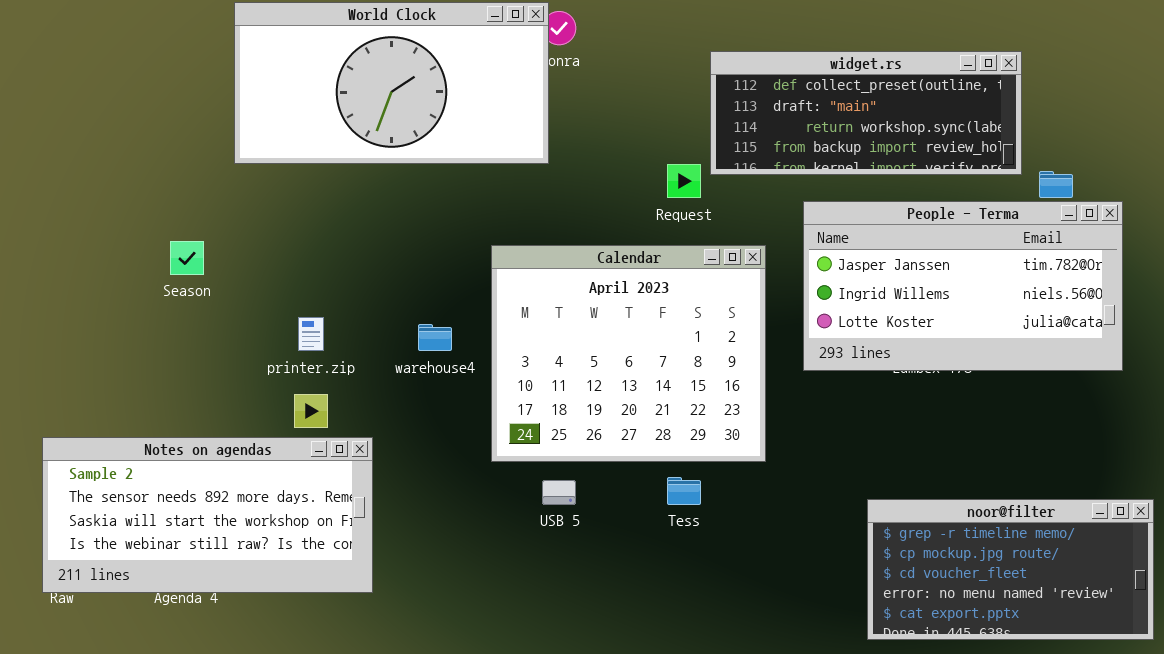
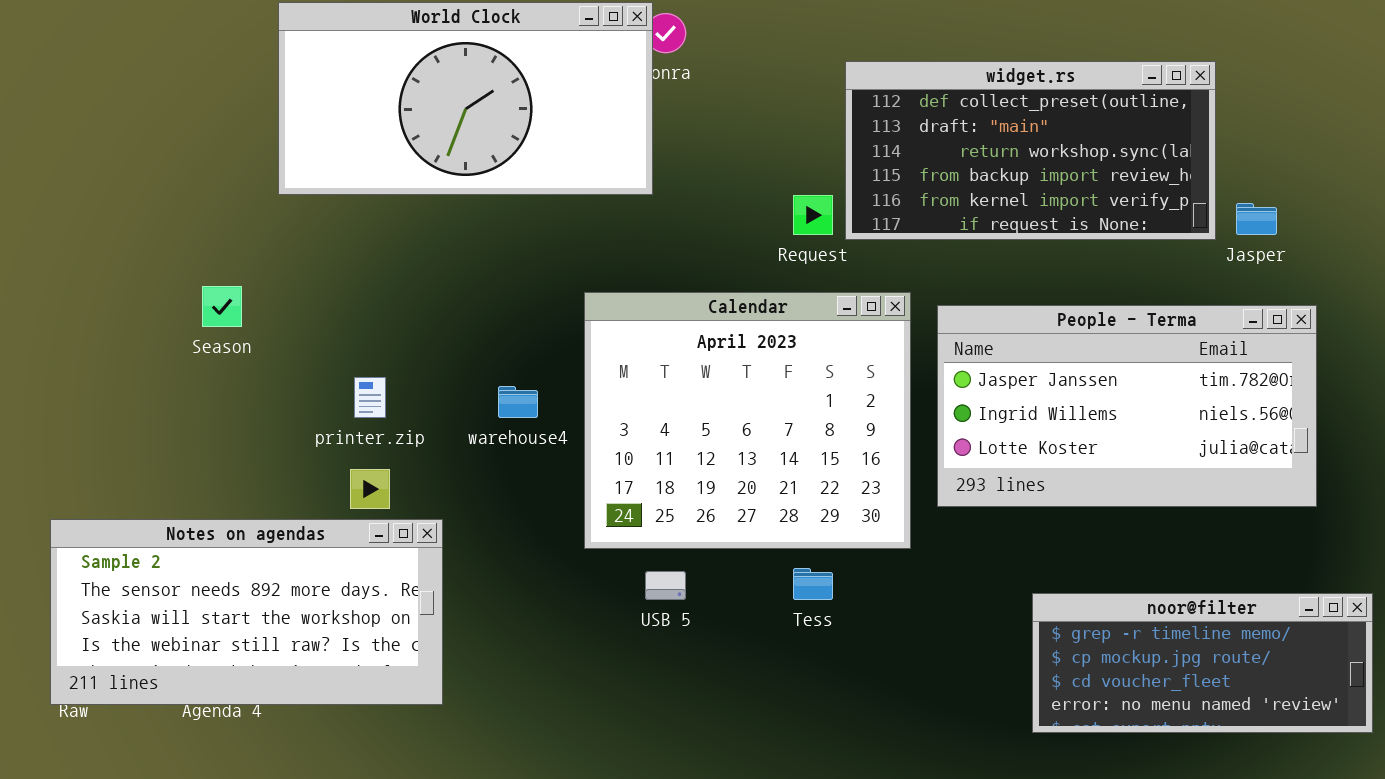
widget.rs: [710,51,1022,175] -> [845,61,1216,240], resized
People - Terma: [803,201,1123,371] -> [937,305,1317,507], moved
noor@filter: [867,499,1154,640] -> [1032,593,1373,733], resized

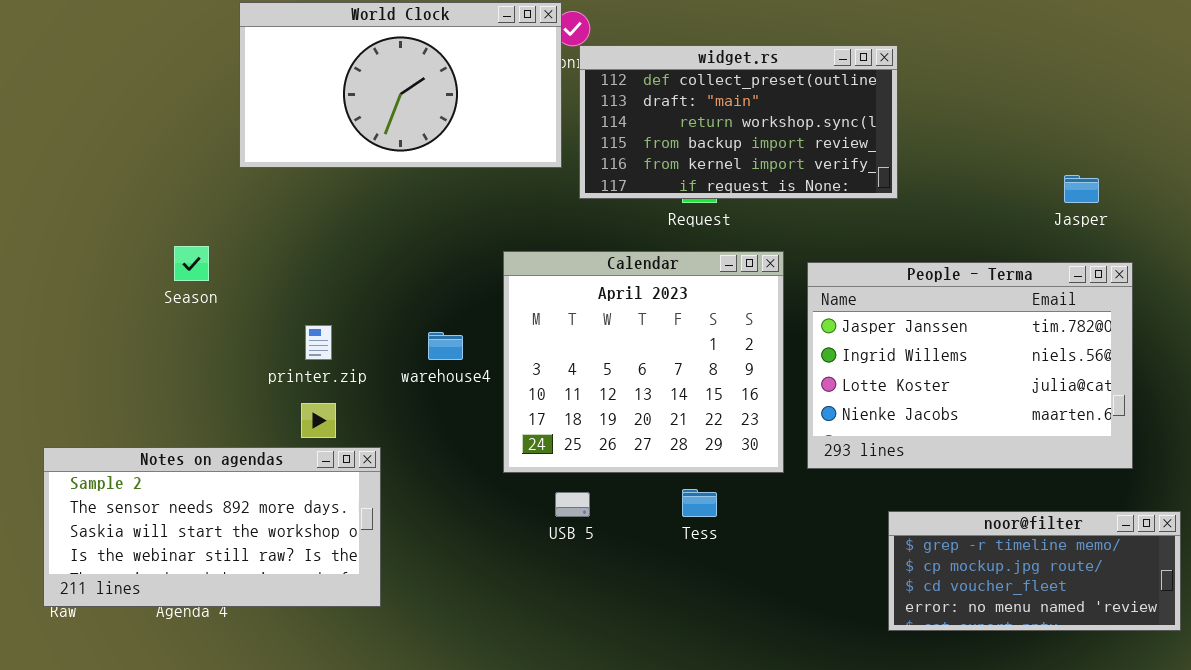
widget.rs: [845,61,1216,240] -> [579,45,898,199], moved
People - Terma: [937,305,1317,507] -> [807,262,1133,469], resized

